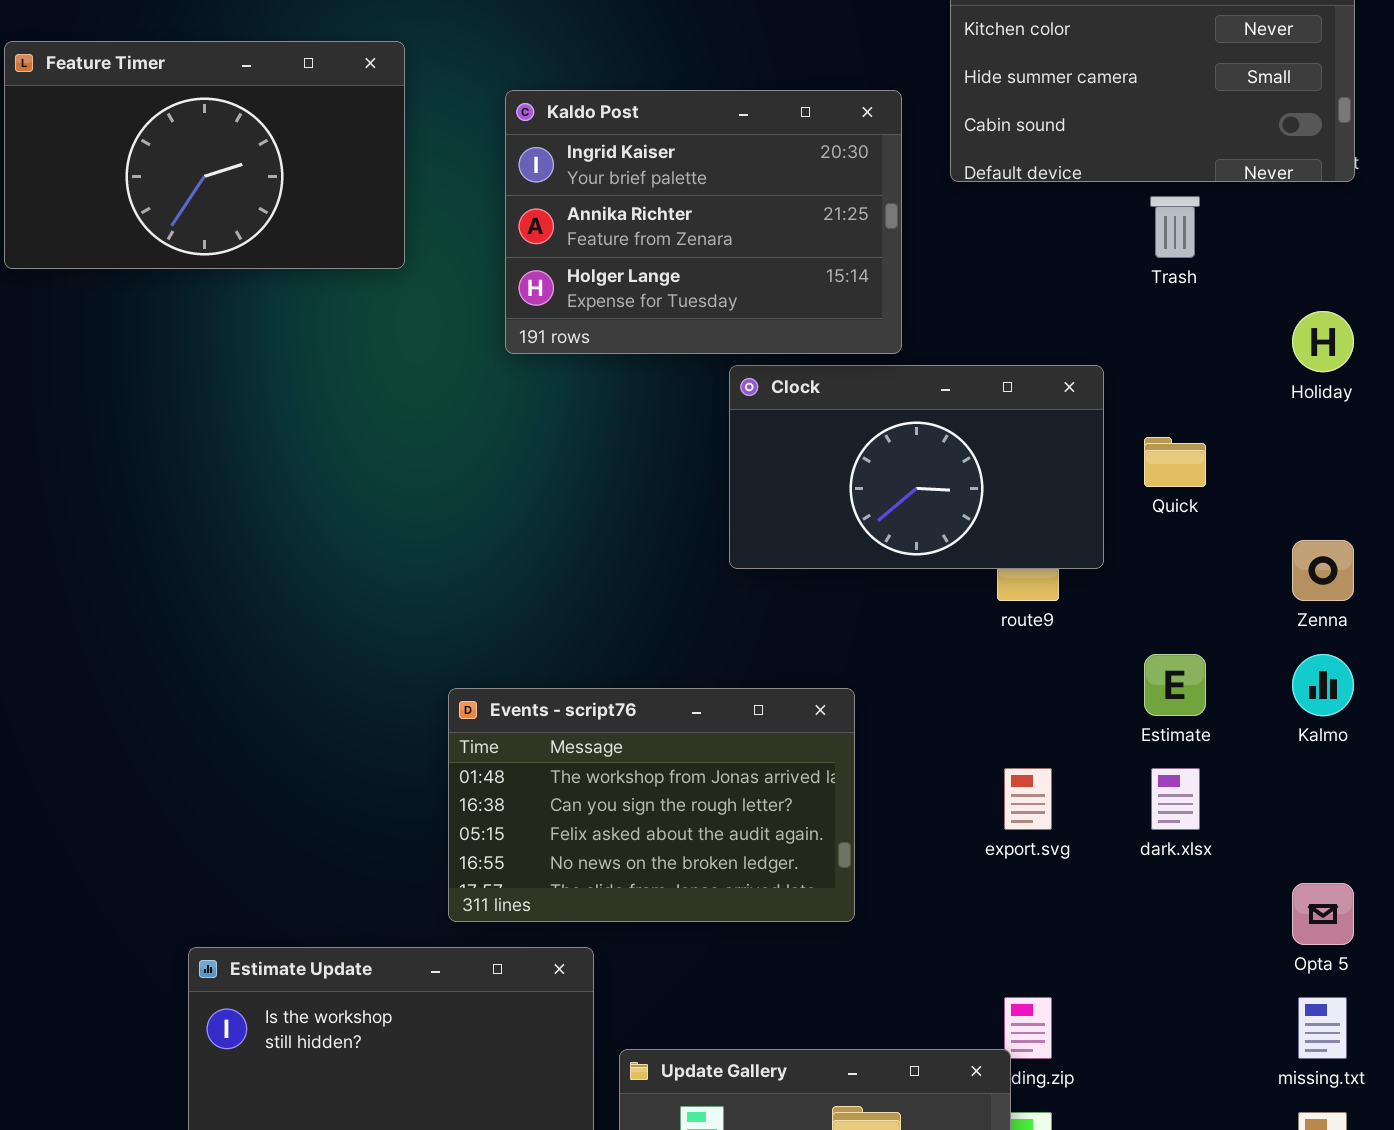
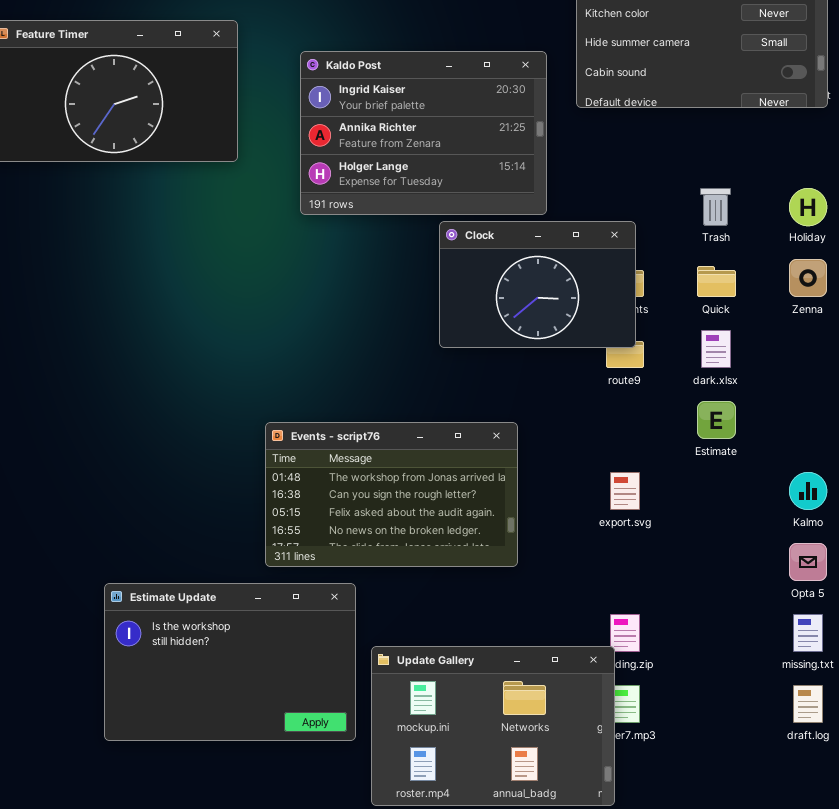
Trash: [1150,196,1200,258] -> [700,188,731,226], moved
Clock: [729,365,1104,569] -> [439,221,636,348], resized
Zenna: [1292,540,1354,601] -> [789,259,827,297], moved
Kalmo: [1292,654,1354,716] -> [789,472,827,510], moved
dark.xlsx: [1151,768,1200,830] -> [701,330,731,368], moved

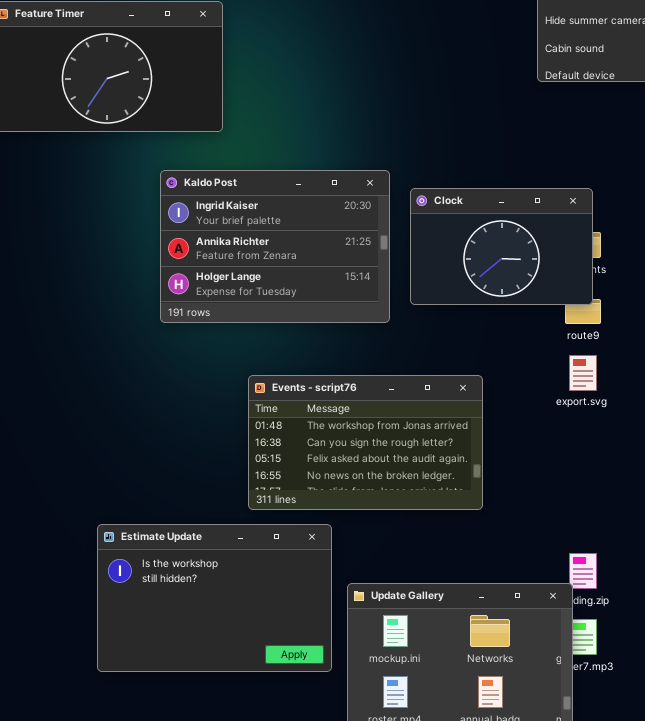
Kaldo Post: [300,51,547,215] -> [160,170,390,323], moved
export.svg: [610,472,640,510] -> [569,355,597,391], moved

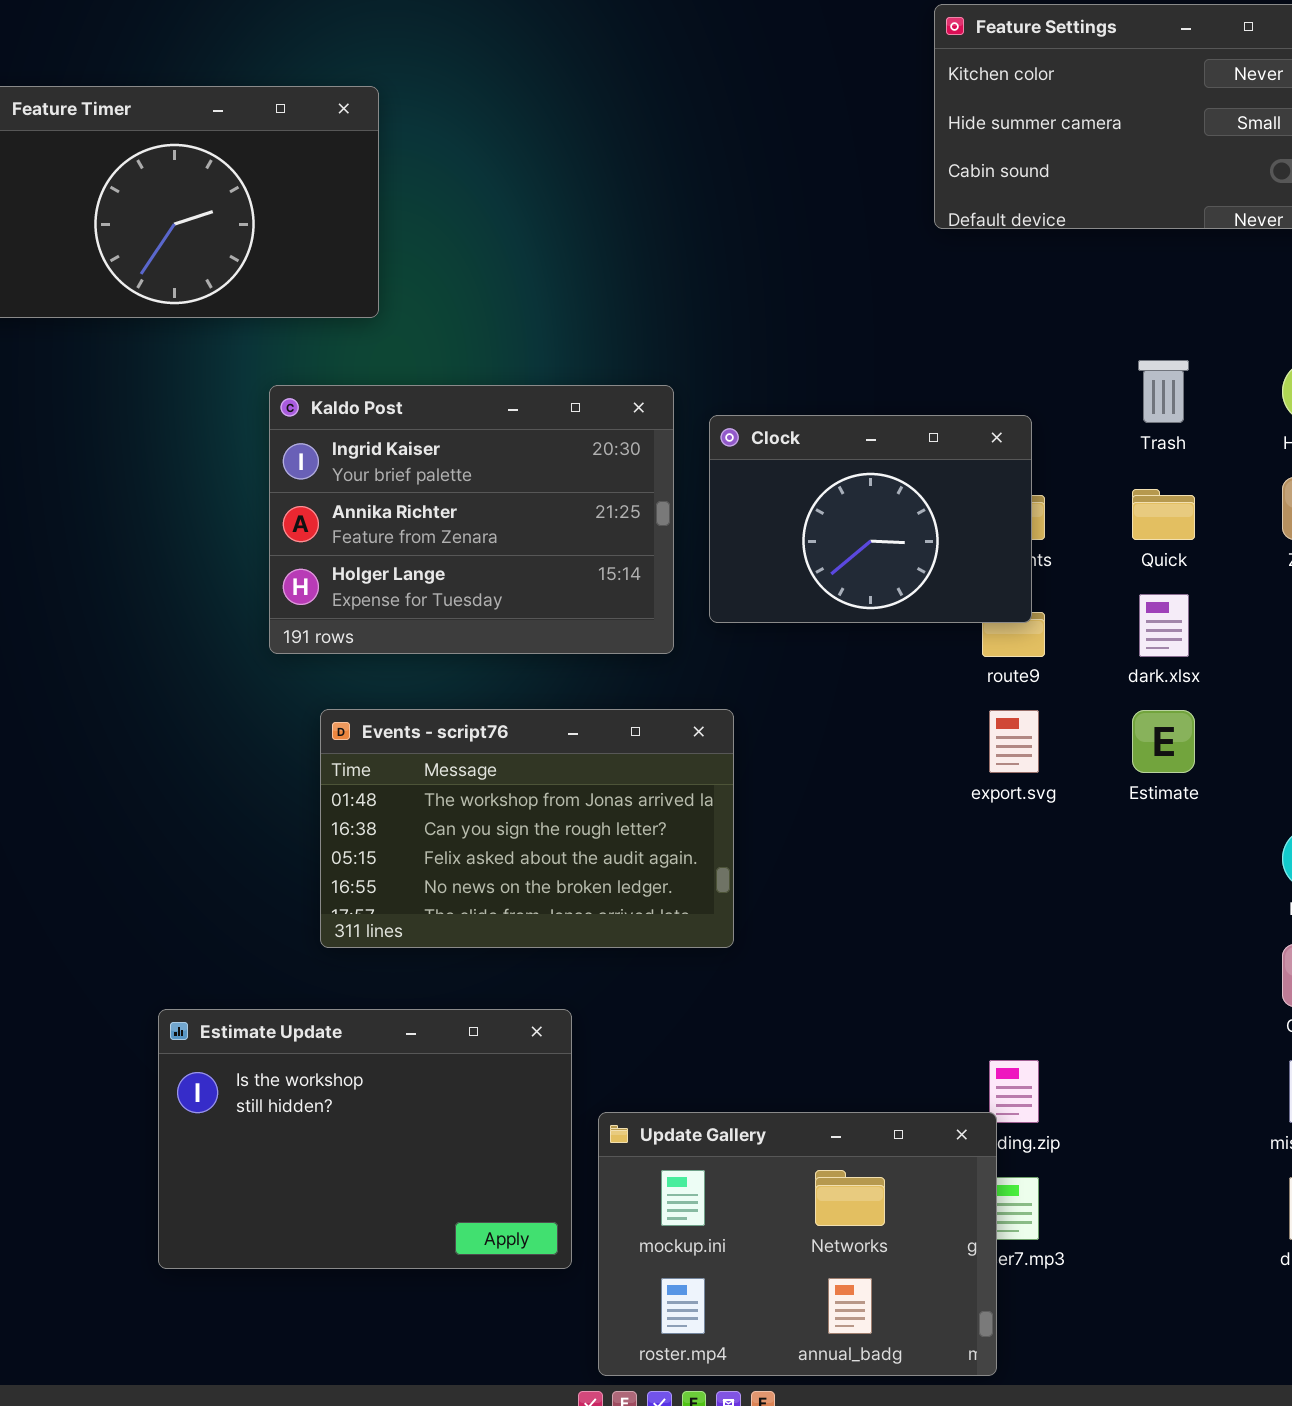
Events - script76: [248,375,483,510] -> [320,709,734,948], moved

